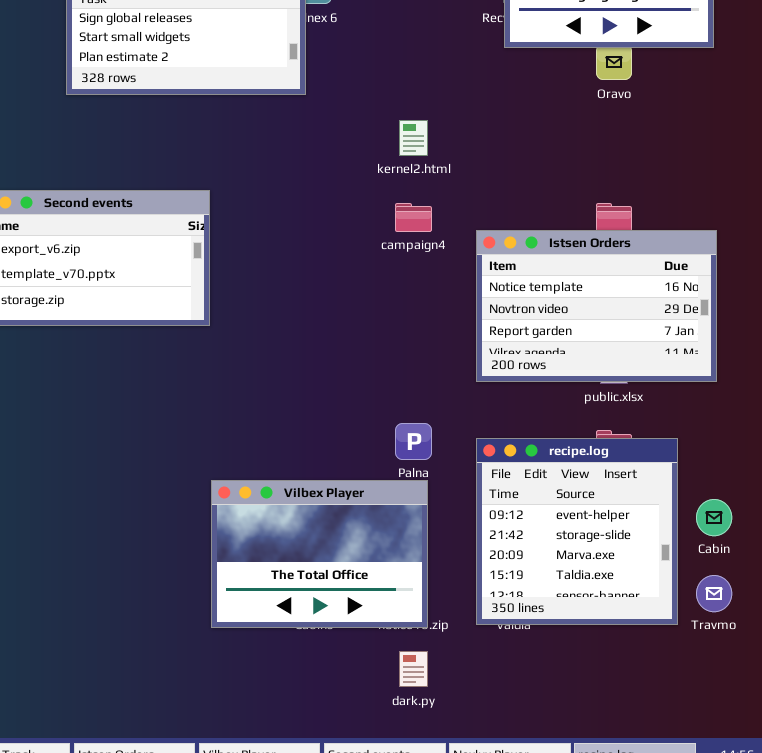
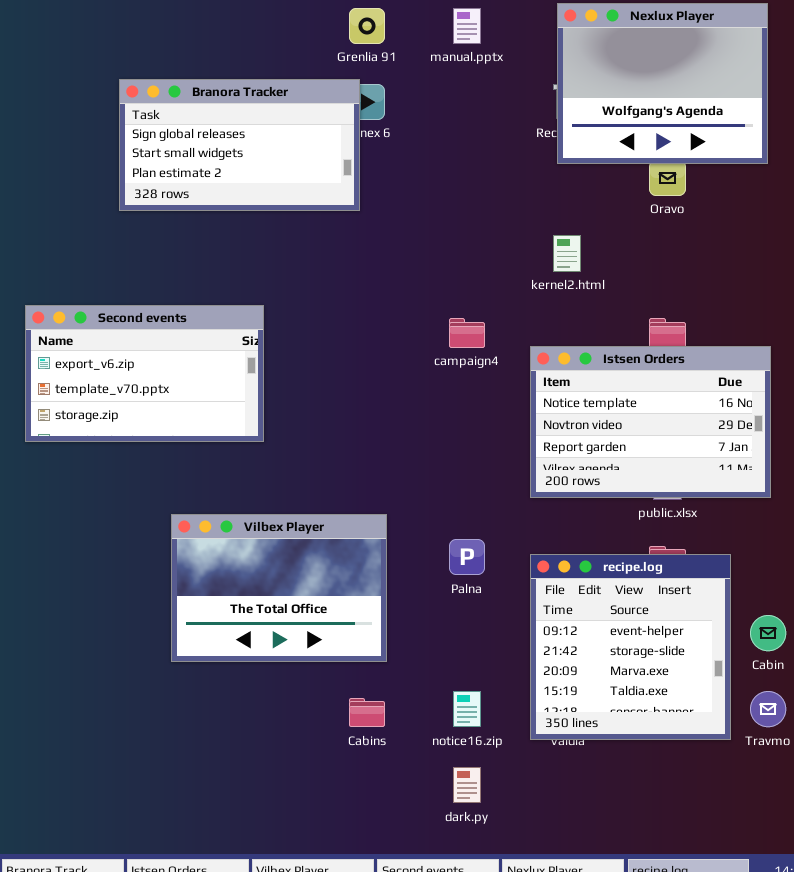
kernel2.html: [399,120,428,156] -> [553,235,581,272], moved
Vilbex Player: [211,480,428,628] -> [171,514,387,662], moved

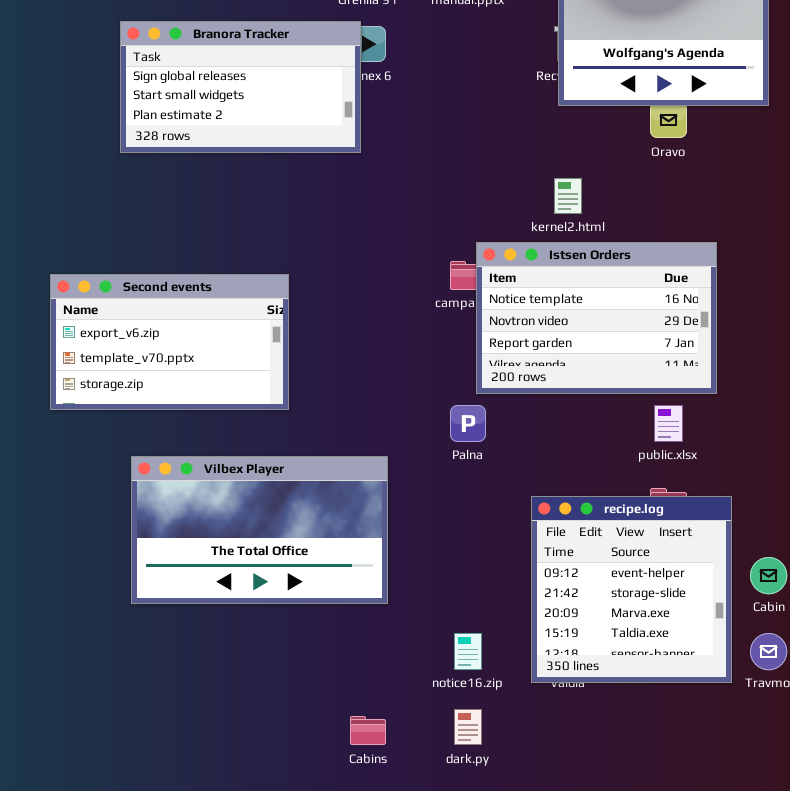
Second events: [25,305,264,442] -> [50,274,289,410], moved
Istsen Orders: [530,346,771,498] -> [476,242,717,394], moved
Vilbex Player: [171,514,387,662] -> [131,456,388,604], resized
Palna: [449,539,485,575] -> [450,405,486,442], moved
Cabins: [349,698,385,727] -> [350,716,386,745], moved

